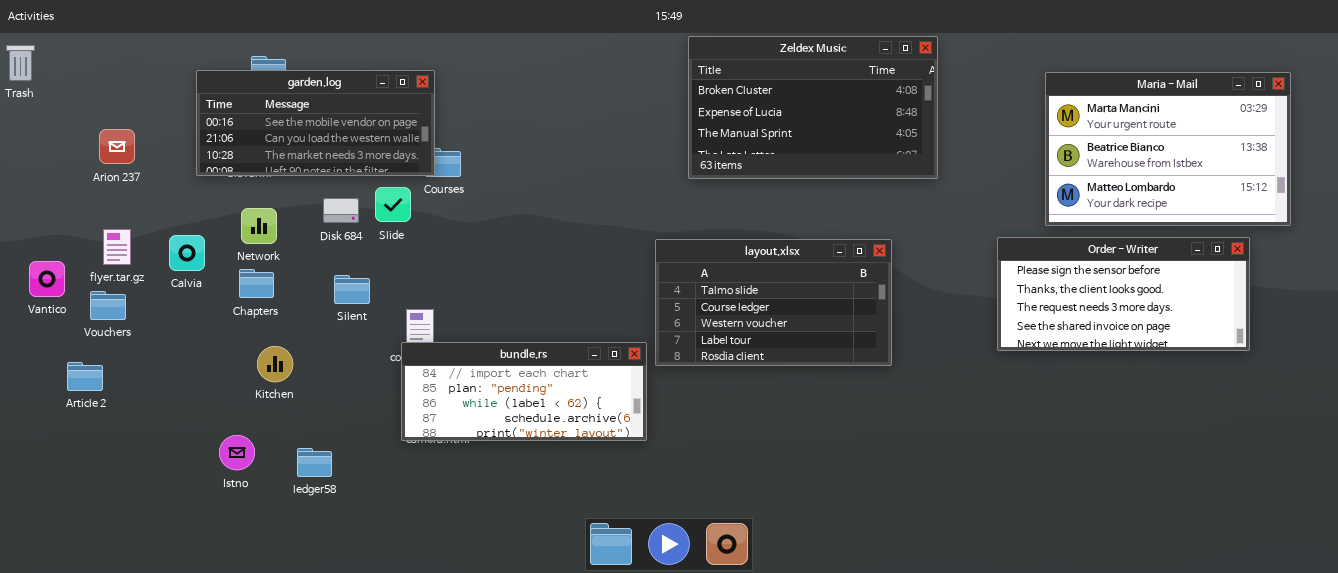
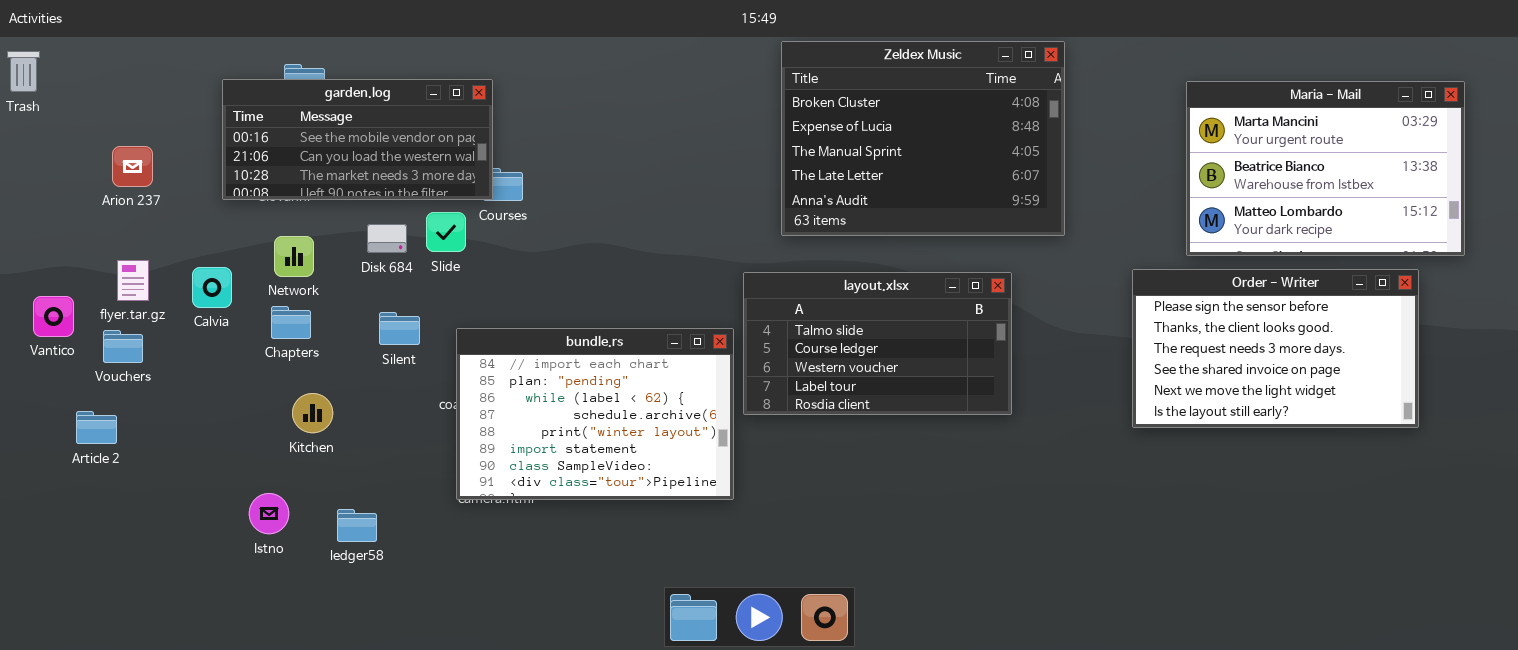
Zeldex Music: [688,36,938,179] -> [781,41,1065,236], resized
Order - Writer: [997,237,1250,351] -> [1132,269,1419,428], resized
bundle.rs: [401,342,647,441] -> [456,328,734,500], resized

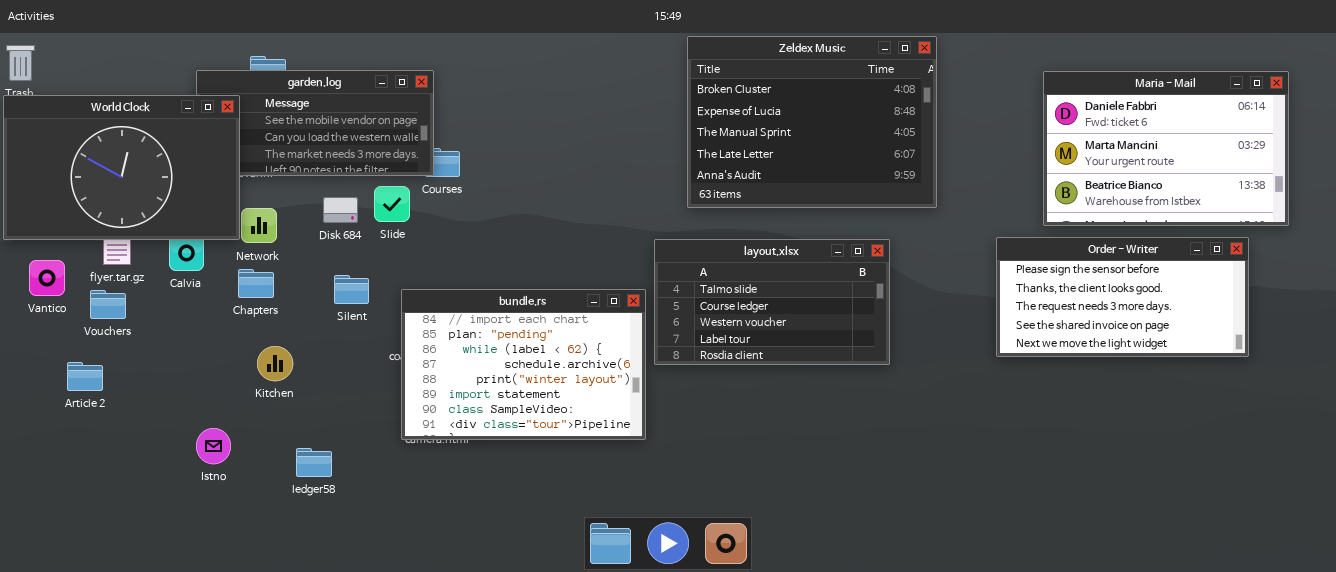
Maria - Mail: [1186,81,1465,256] -> [1043,71,1289,226], scrolled up 1 row
World Clock: none -> [3,95,240,240], opened
Order - Writer: [1132,269,1419,428] -> [996,237,1249,357], resized
Istno: [249,493,289,534] -> [196,428,231,464], moved

